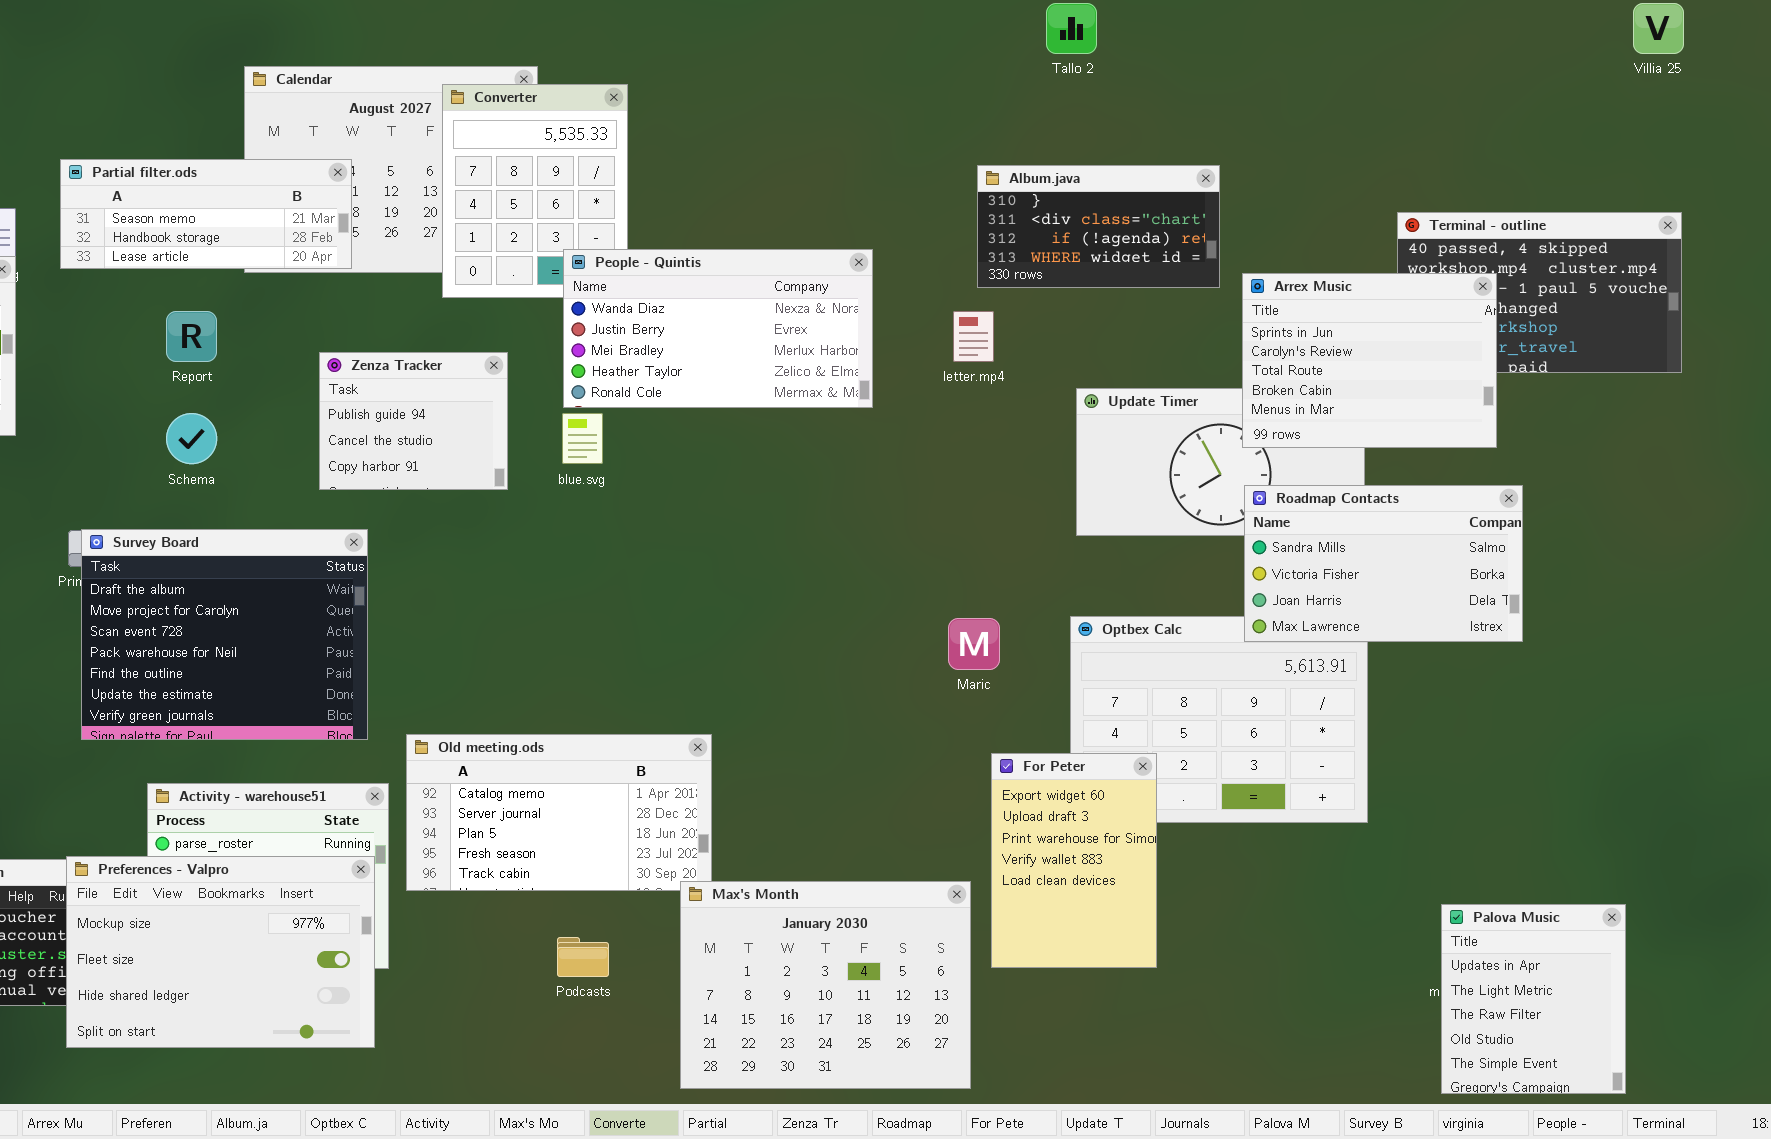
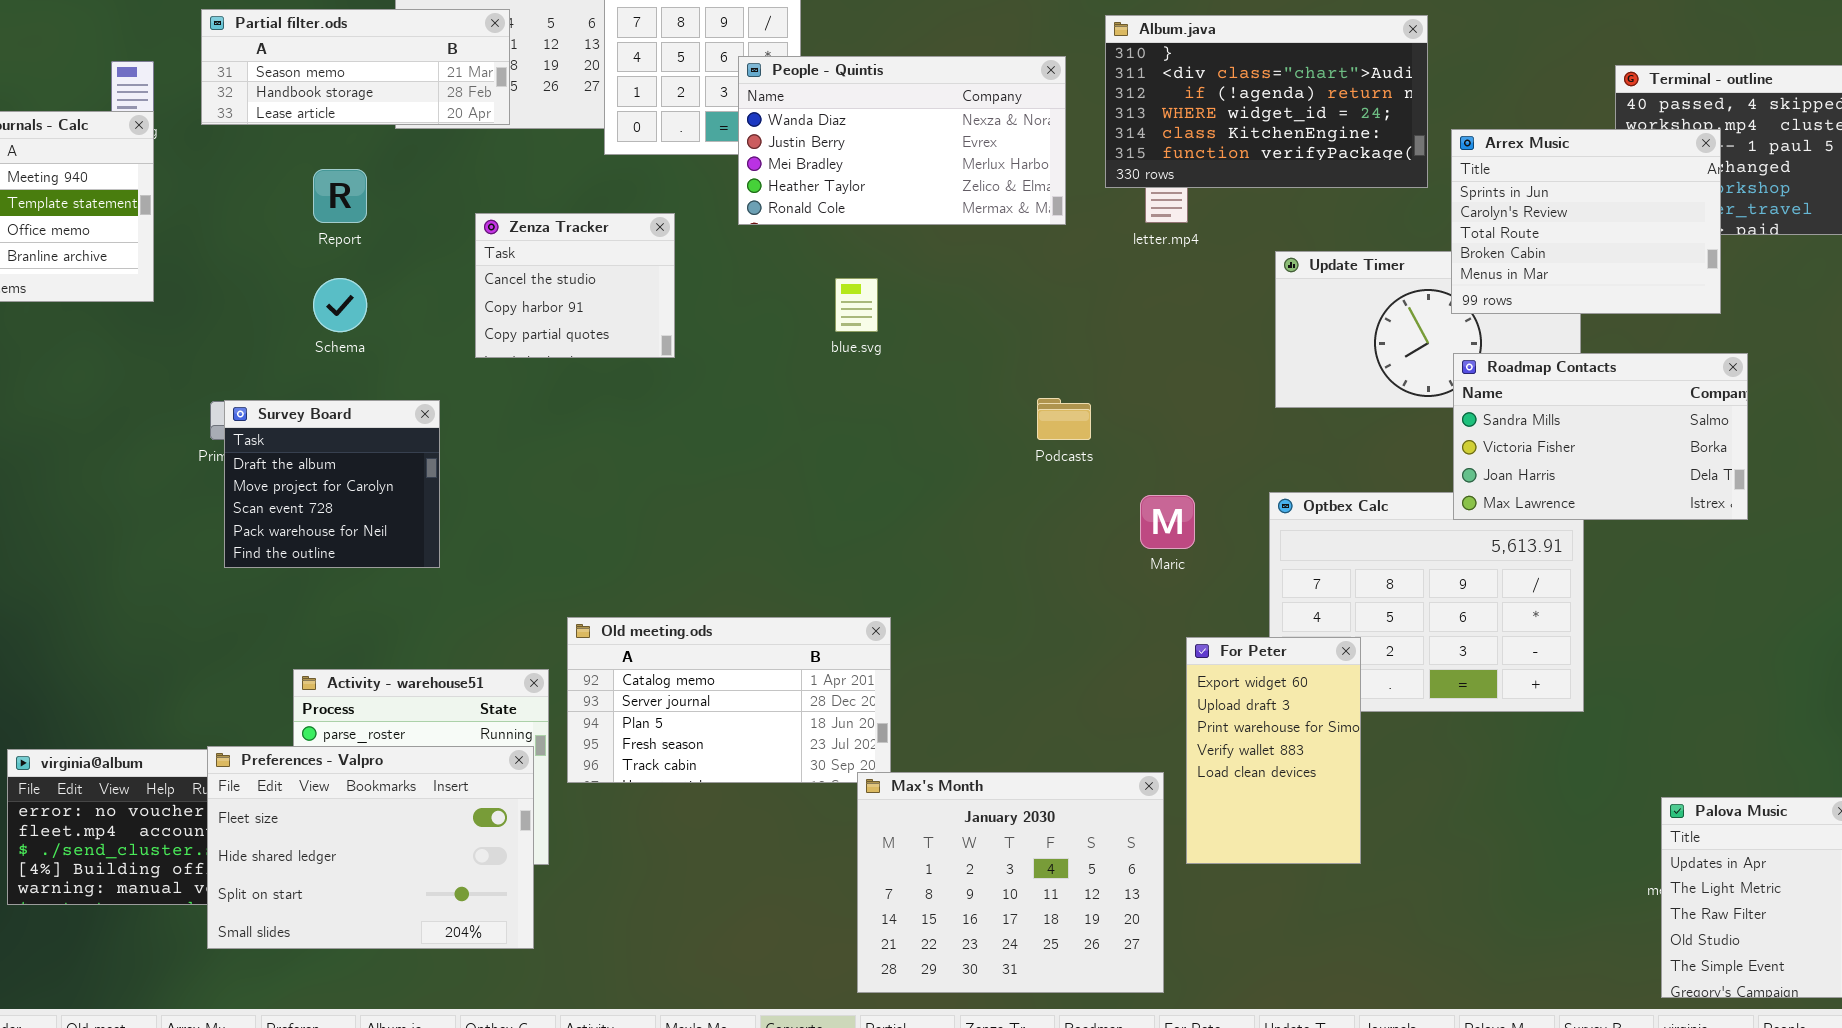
Album.java: [977,165,1220,288] -> [1105,15,1428,188], resized
People - Quintis: [563,249,873,408] -> [738,56,1066,225], moved
Zenza Tracker: [319,352,508,490] -> [475,213,675,358], scrolled down 1 row
blue.svg: [562,413,603,464] -> [835,278,878,332], moved
Survey Board: [81,529,368,740] -> [224,400,440,568], resized
Preferences - Valpro: [66,856,375,1048] -> [207,746,534,949], scrolled down 1 row
Podcasts: [557,937,609,977] -> [1037,398,1091,440], moved

